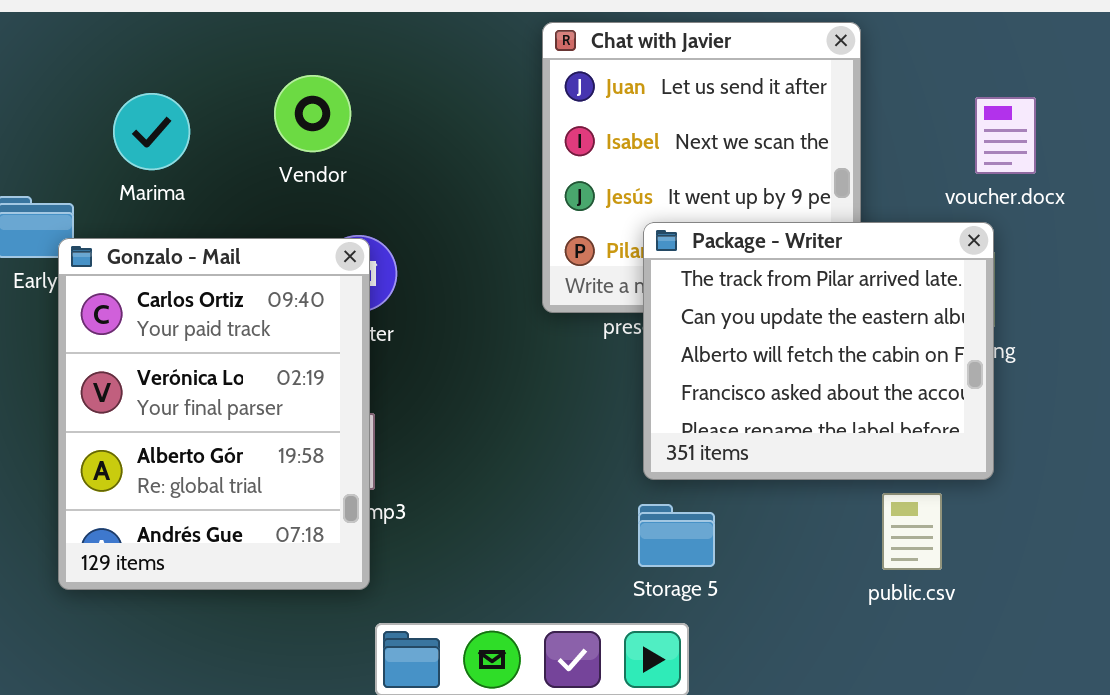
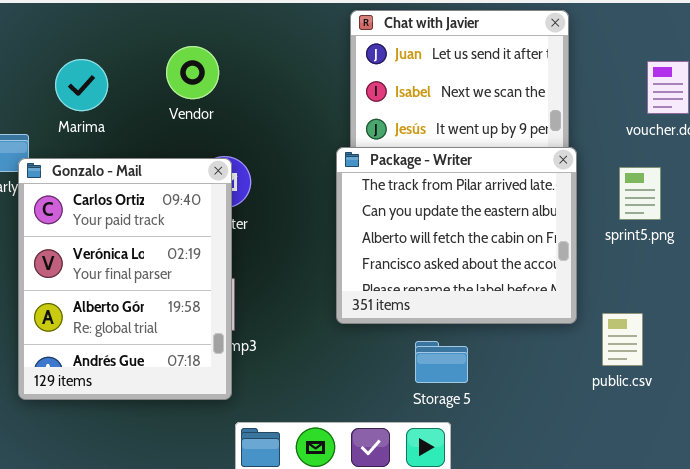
Package - Writer: [643,222,994,480] -> [336,147,577,324], moved
public.csv: [882,493,942,570] -> [602,313,643,366], moved

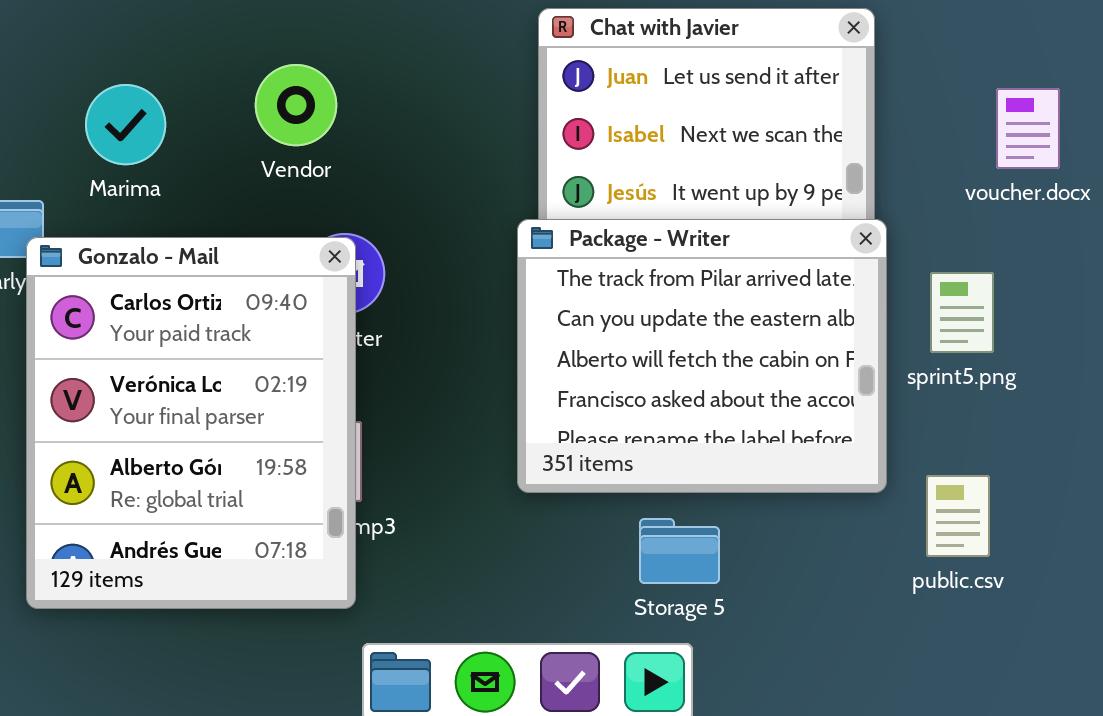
sprint5.png: [619,167,661,220] -> [930,272,994,353], moved

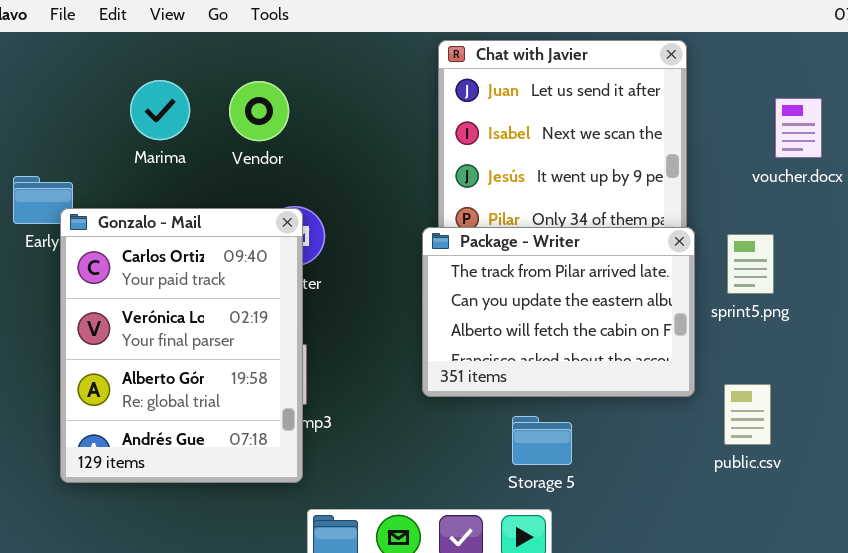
Marima: [85,84,166,165] -> [130,80,190,140], moved
Package - Writer: [517,219,887,493] -> [422,227,695,397], resized

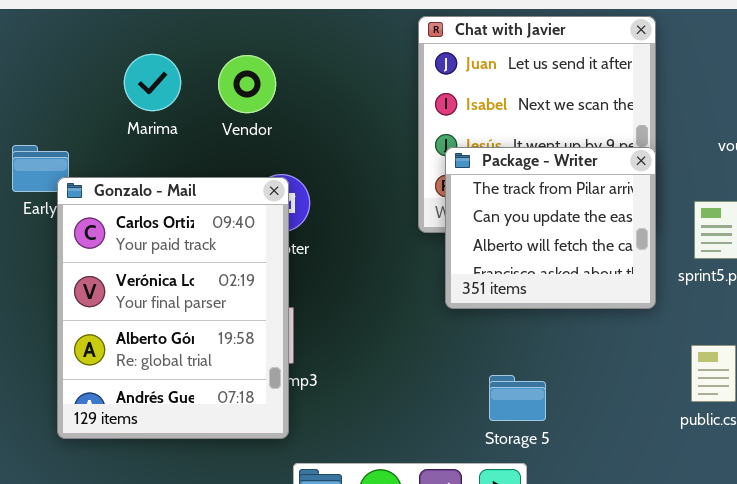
Package - Writer: [422,227,695,397] -> [445,147,656,309], moved, resized

